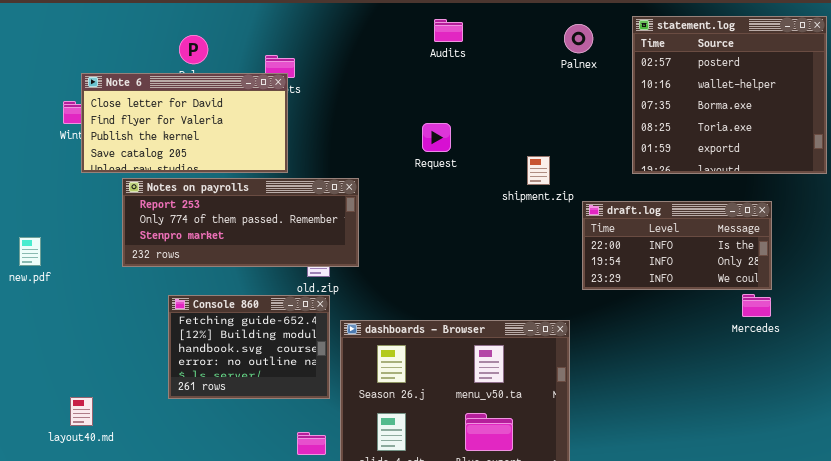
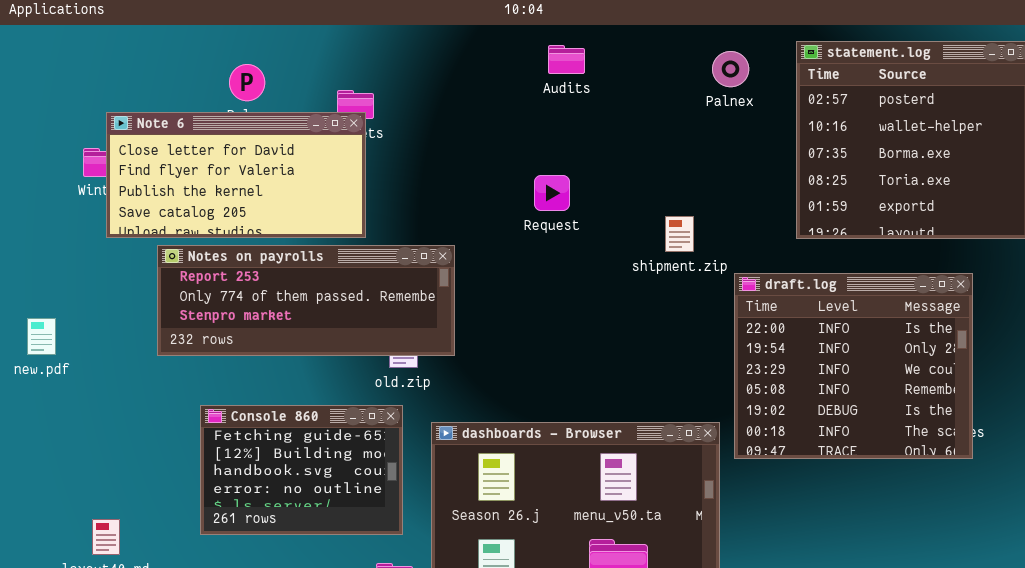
draft.log: [582,201,772,290] -> [734,273,973,459], resized
Console 860: [168,295,330,399] -> [200,405,403,535], moved

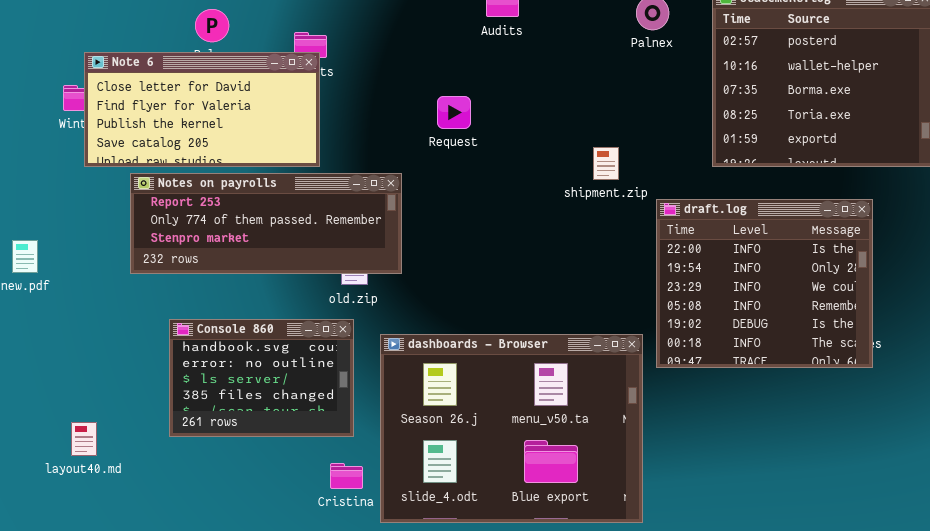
Request: [534,175,570,211] -> [437,96,471,129], moved
Console 860: [200,405,403,535] -> [169,319,354,437], scrolled down 2 rows

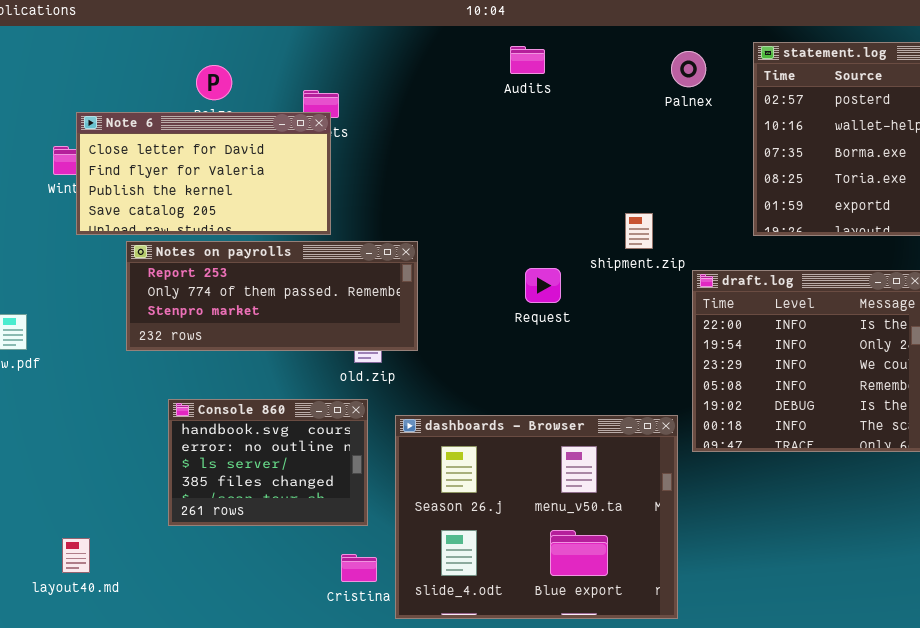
Request: [437,96,471,129] -> [525,268,561,303], moved
layout40.md: [71,422,97,456] -> [62,538,90,573], moved

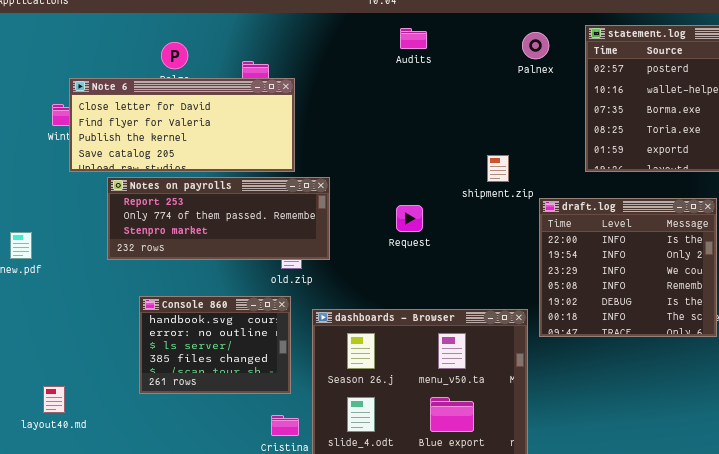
Note 6: [76,112,331,235] -> [69,78,295,172], resized
Request: [525,268,561,303] -> [396,205,423,232], moved
layout40.md: [62,538,90,573] -> [43,386,65,413], moved

